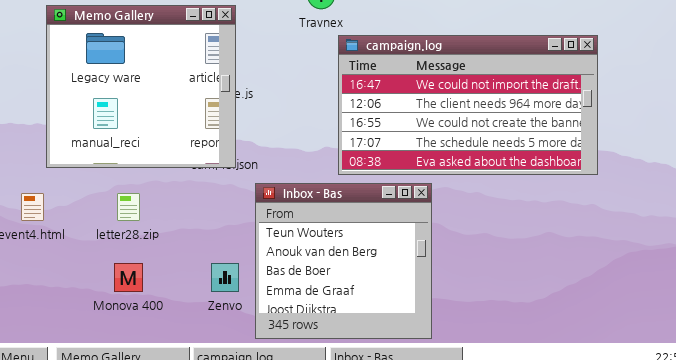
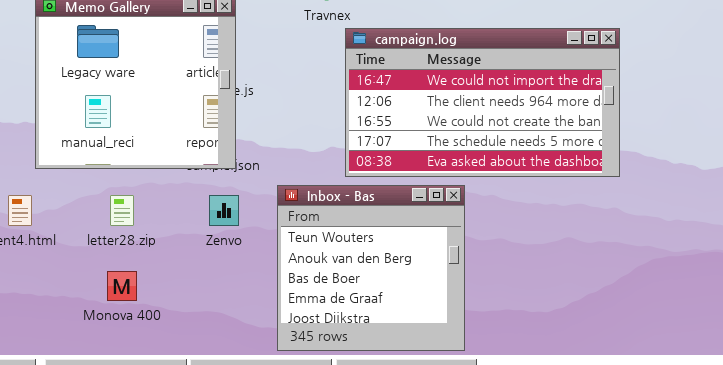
Inbox - Bas: [255,183,432,339] -> [277,185,465,351], moved
Zenvo: [211,263,239,292] -> [209,195,239,226], moved

